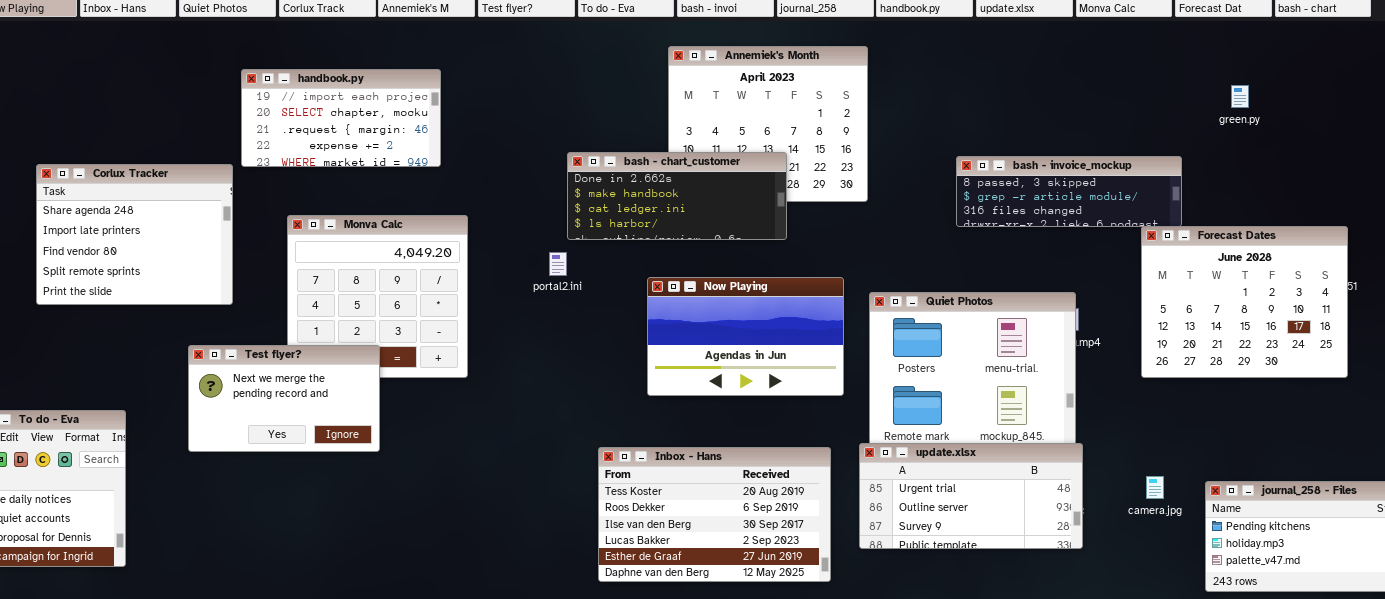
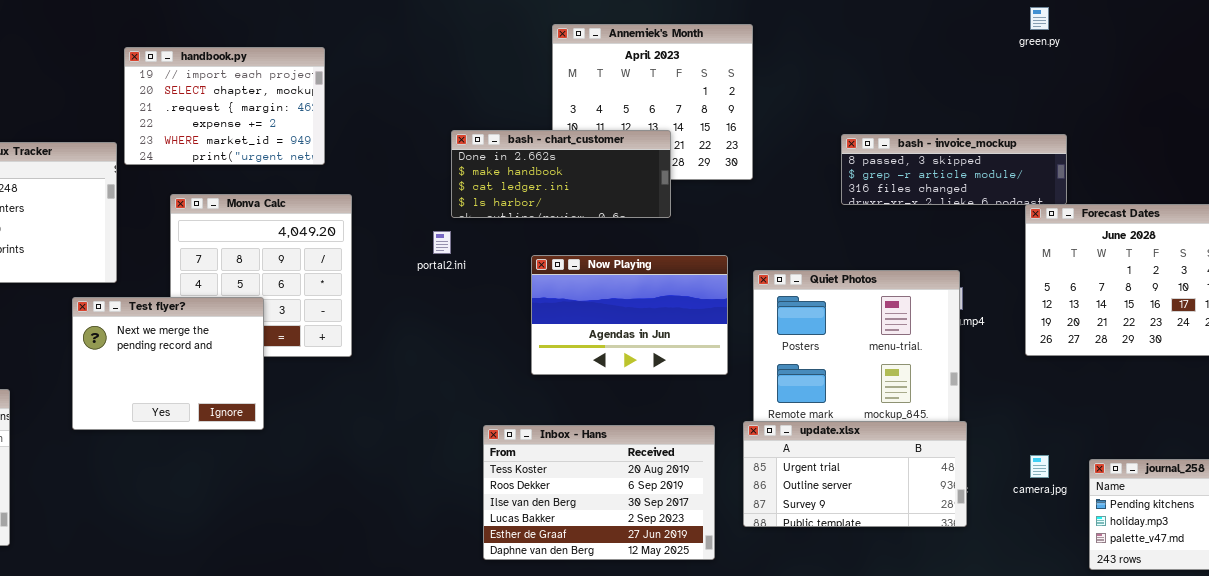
handbook.py: [241,69,441,167] -> [124,47,325,165], resized
green.py: [1231,85,1249,108] -> [1030,7,1049,30], moved
Test flyer?: [188,345,380,452] -> [72,297,264,430], resized

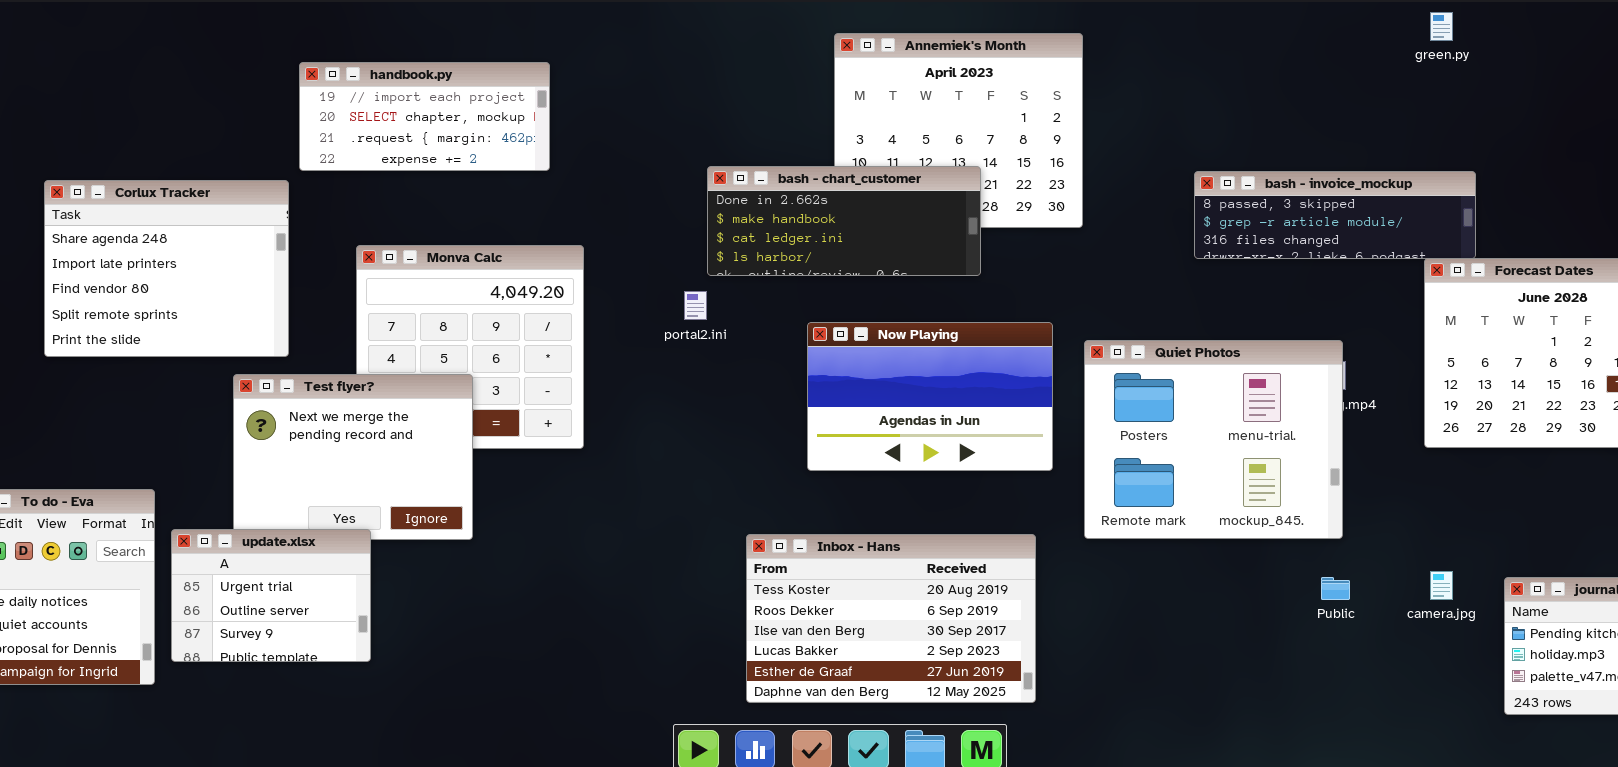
handbook.py: [124,47,325,165] -> [299,62,550,171], resized
update.xlsx: [743,421,967,527] -> [171,529,371,662], moved, resized

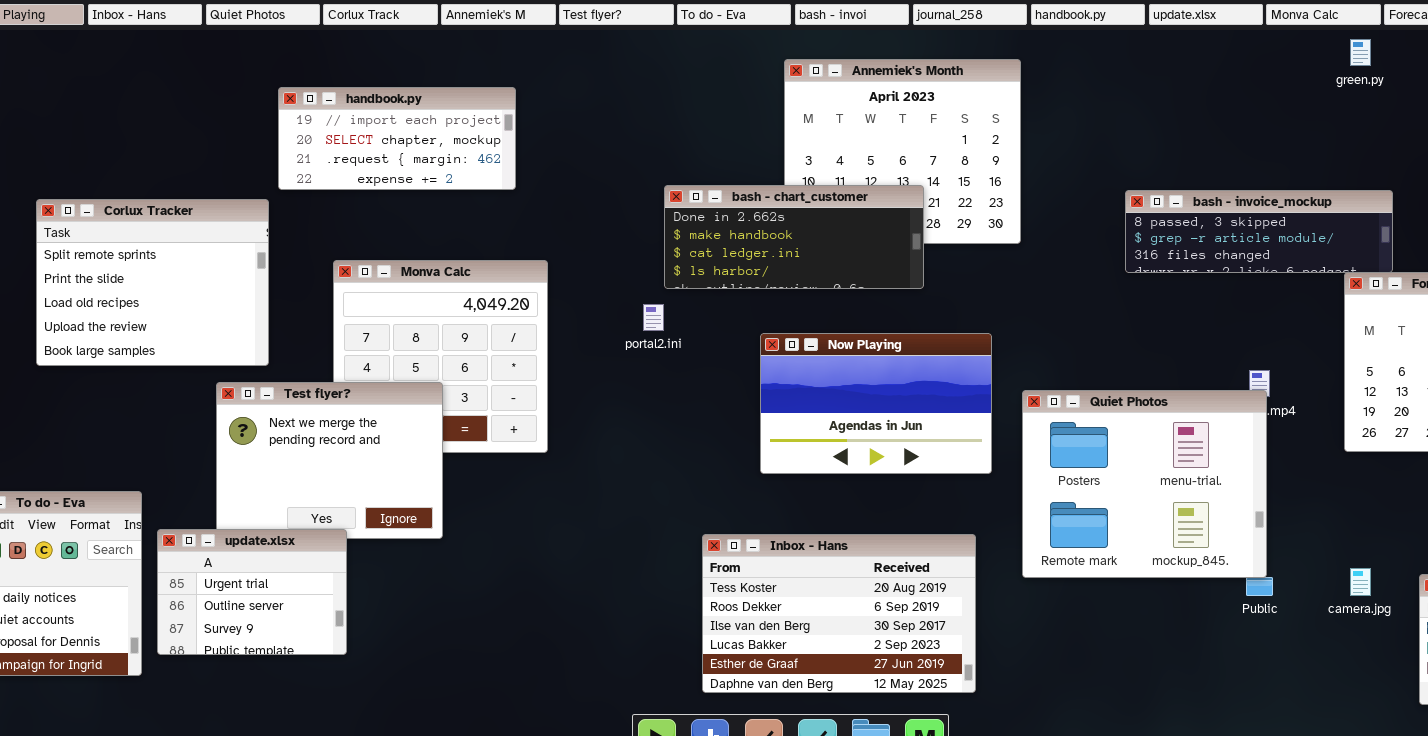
Corlux Tracker: [44,180,289,357] -> [36,199,269,366], scrolled down 3 rows
Quiet Photos: [1084,340,1343,539] -> [1022,390,1267,578], moved

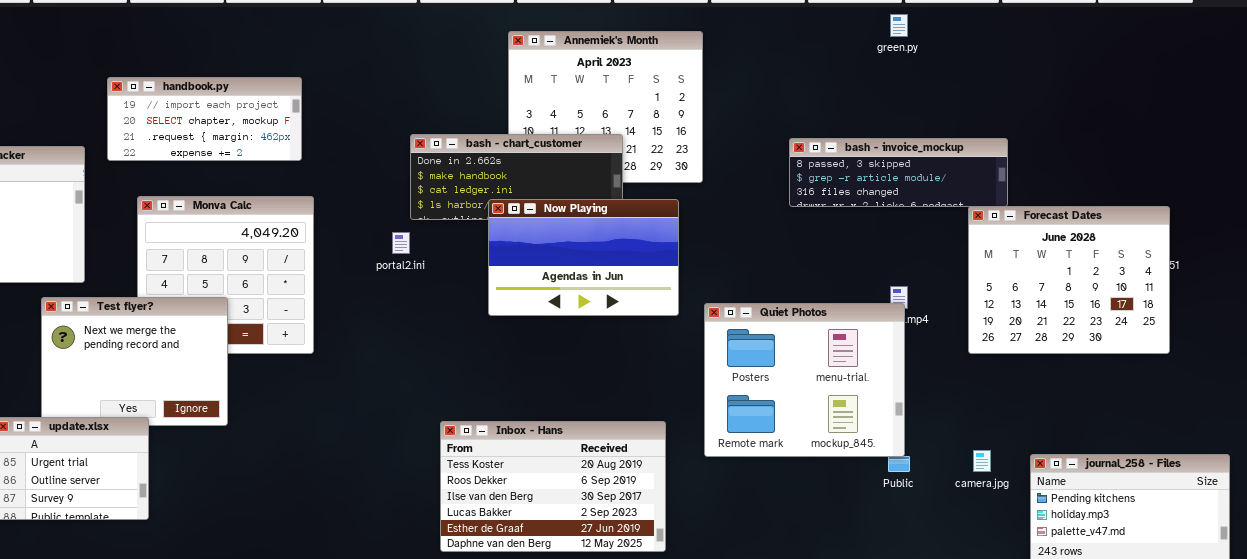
green.py: [1350,39,1371,66] -> [890,14,908,37], moved
handbook.py: [278,87,516,190] -> [107,77,302,161], moved
Now Playing: [760,333,992,474] -> [488,199,679,316], moved

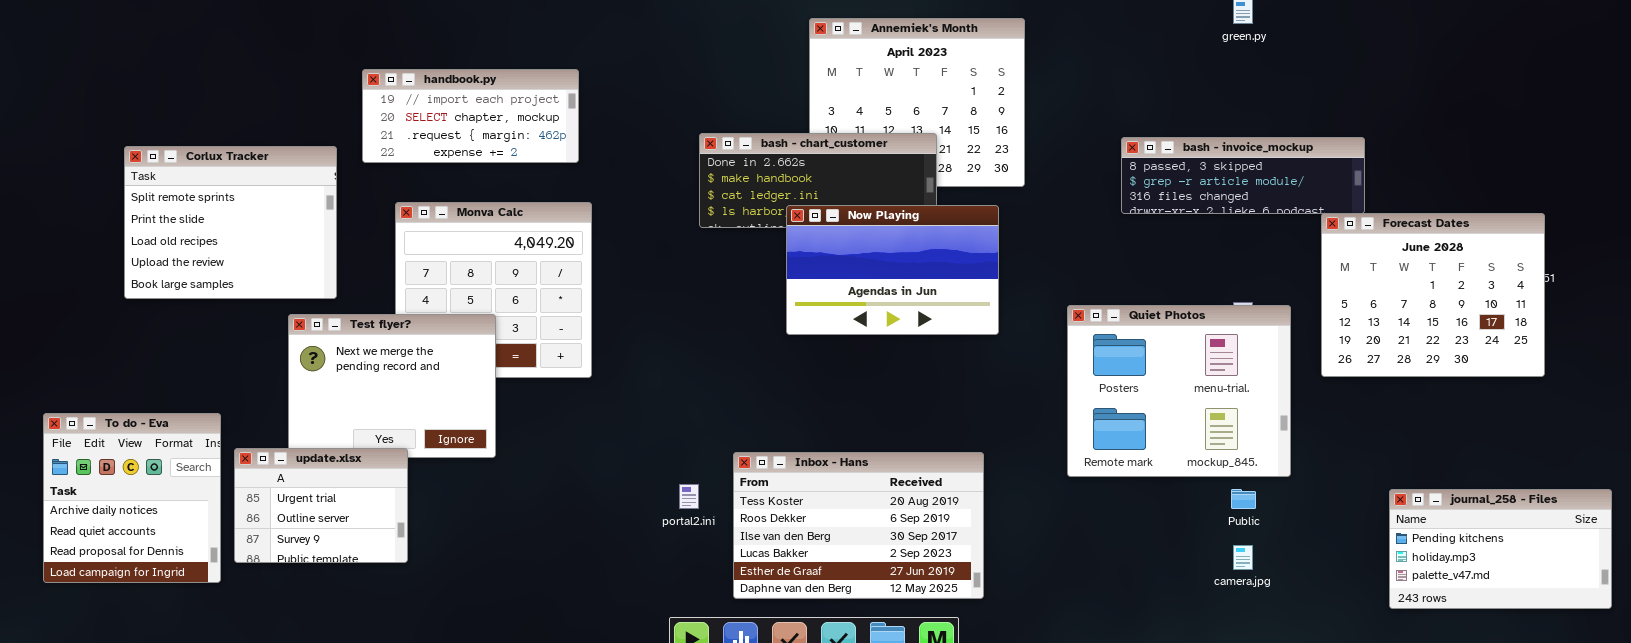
portal2.ini: [392,232,410,254] -> [679,484,699,509], moved
Quiet Photos: [704,303,905,457] -> [1067,305,1291,477], moved
camera.jpg: [973,450,991,472] -> [1233,545,1253,570], moved

